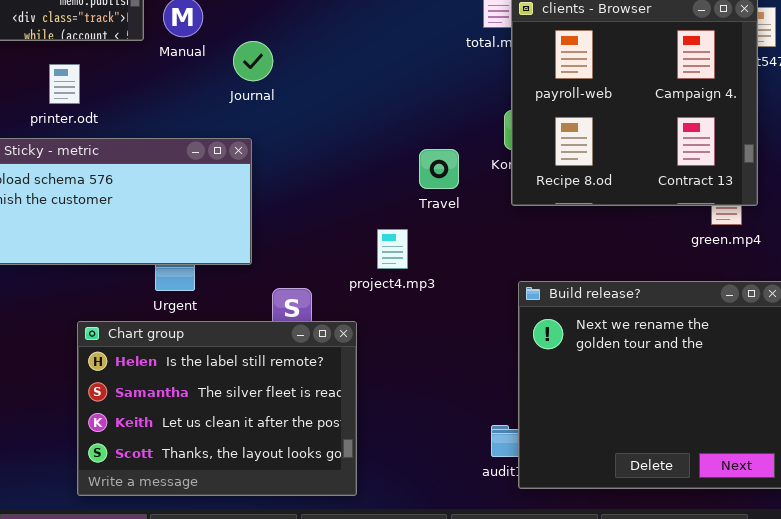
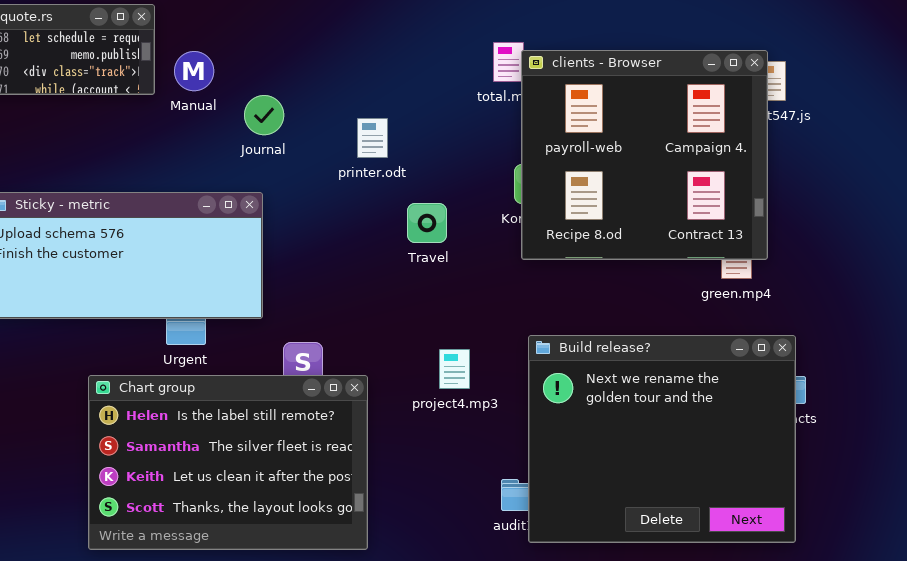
printer.odt: [49,64,80,104] -> [357,118,388,158], moved
Travel: [419,149,459,189] -> [407,203,447,243], moved
project4.mp3: [377,229,408,269] -> [439,349,470,389], moved

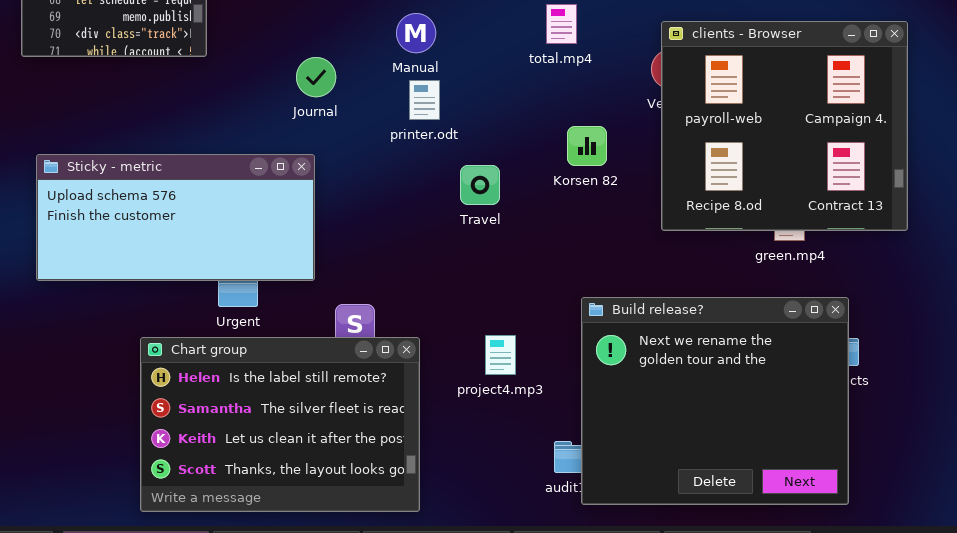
clients - Browser: [521,50,768,260] -> [661,21,908,231], moved
Manual: [174,51,214,91] -> [396,13,436,53], moved
project4.mp3: [439,349,470,389] -> [485,335,516,375], moved

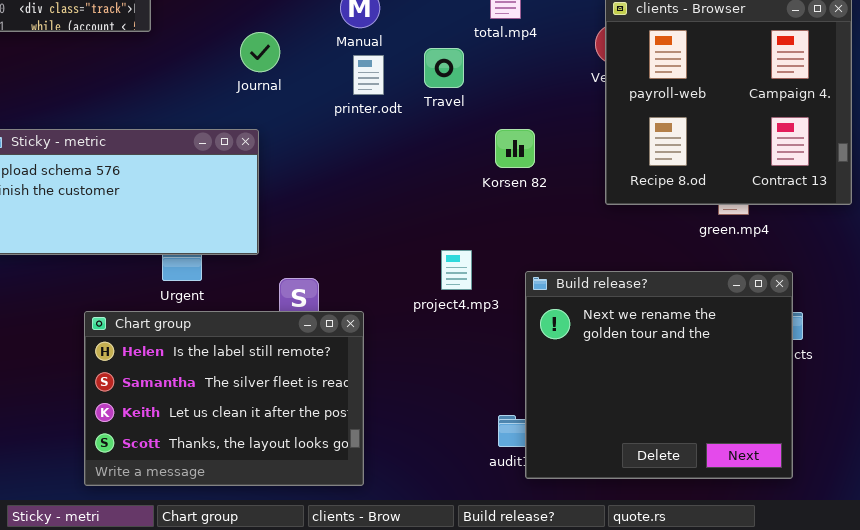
Korsen 82: [567,126,607,166] -> [495,129,535,168], moved
Travel: [460,165,500,205] -> [424,48,464,88], moved
project4.mp3: [485,335,516,375] -> [441,250,472,290], moved

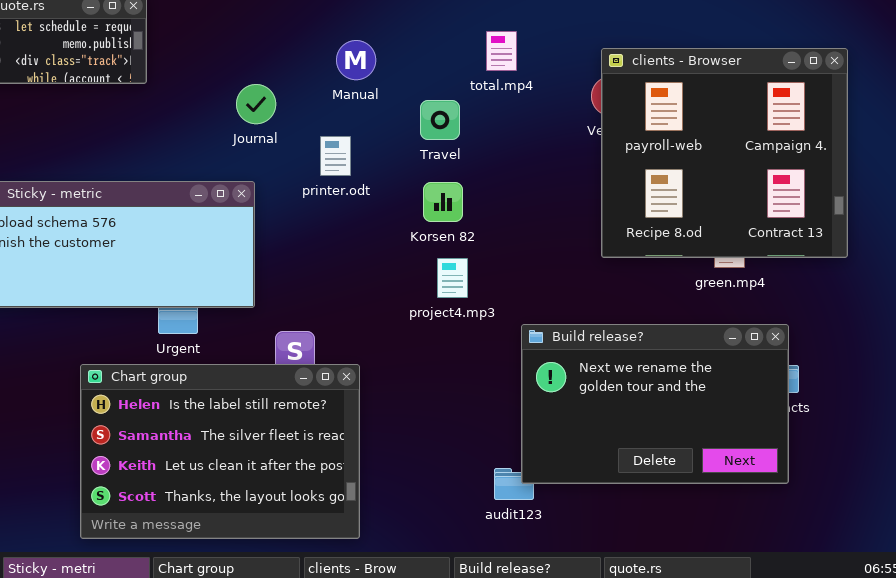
printer.odt: [353,55,384,95] -> [320,136,351,176], moved
Korsen 82: [495,129,535,168] -> [423,182,463,222], moved
project4.mp3: [441,250,472,290] -> [437,258,468,298], moved
Build release?: [525,271,793,479] -> [521,324,789,484], resized

